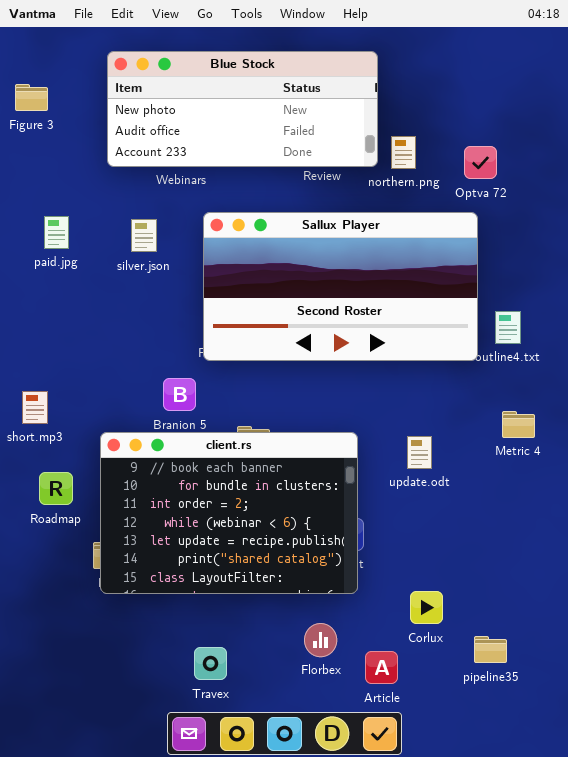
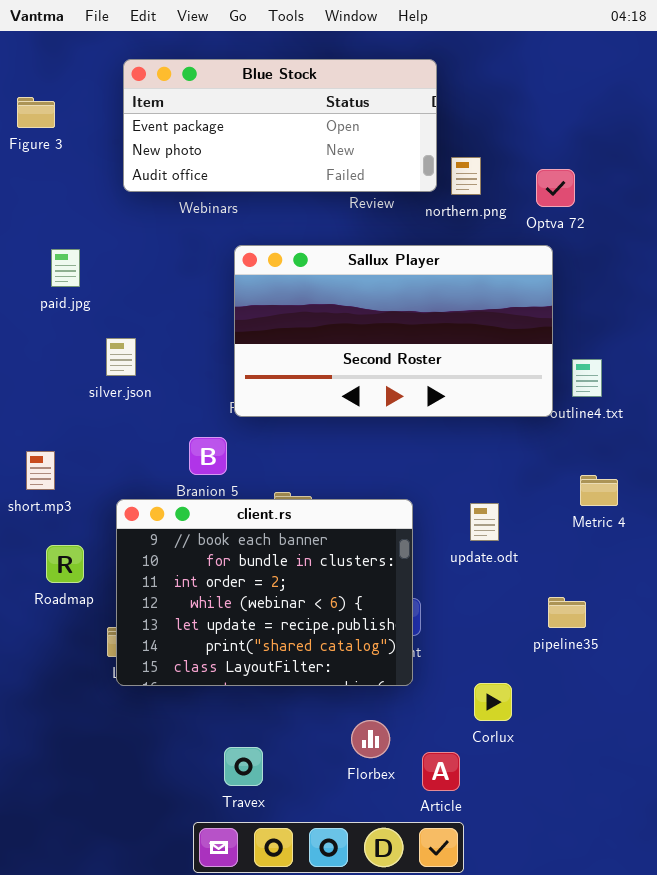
Blue Stock: [107,51,378,167] -> [123,59,437,192], scrolled up 1 row
silver.json: [131,219,157,252] -> [106,338,136,376], moved
pipeline35: [474,636,507,663] -> [548,597,586,628], moved

